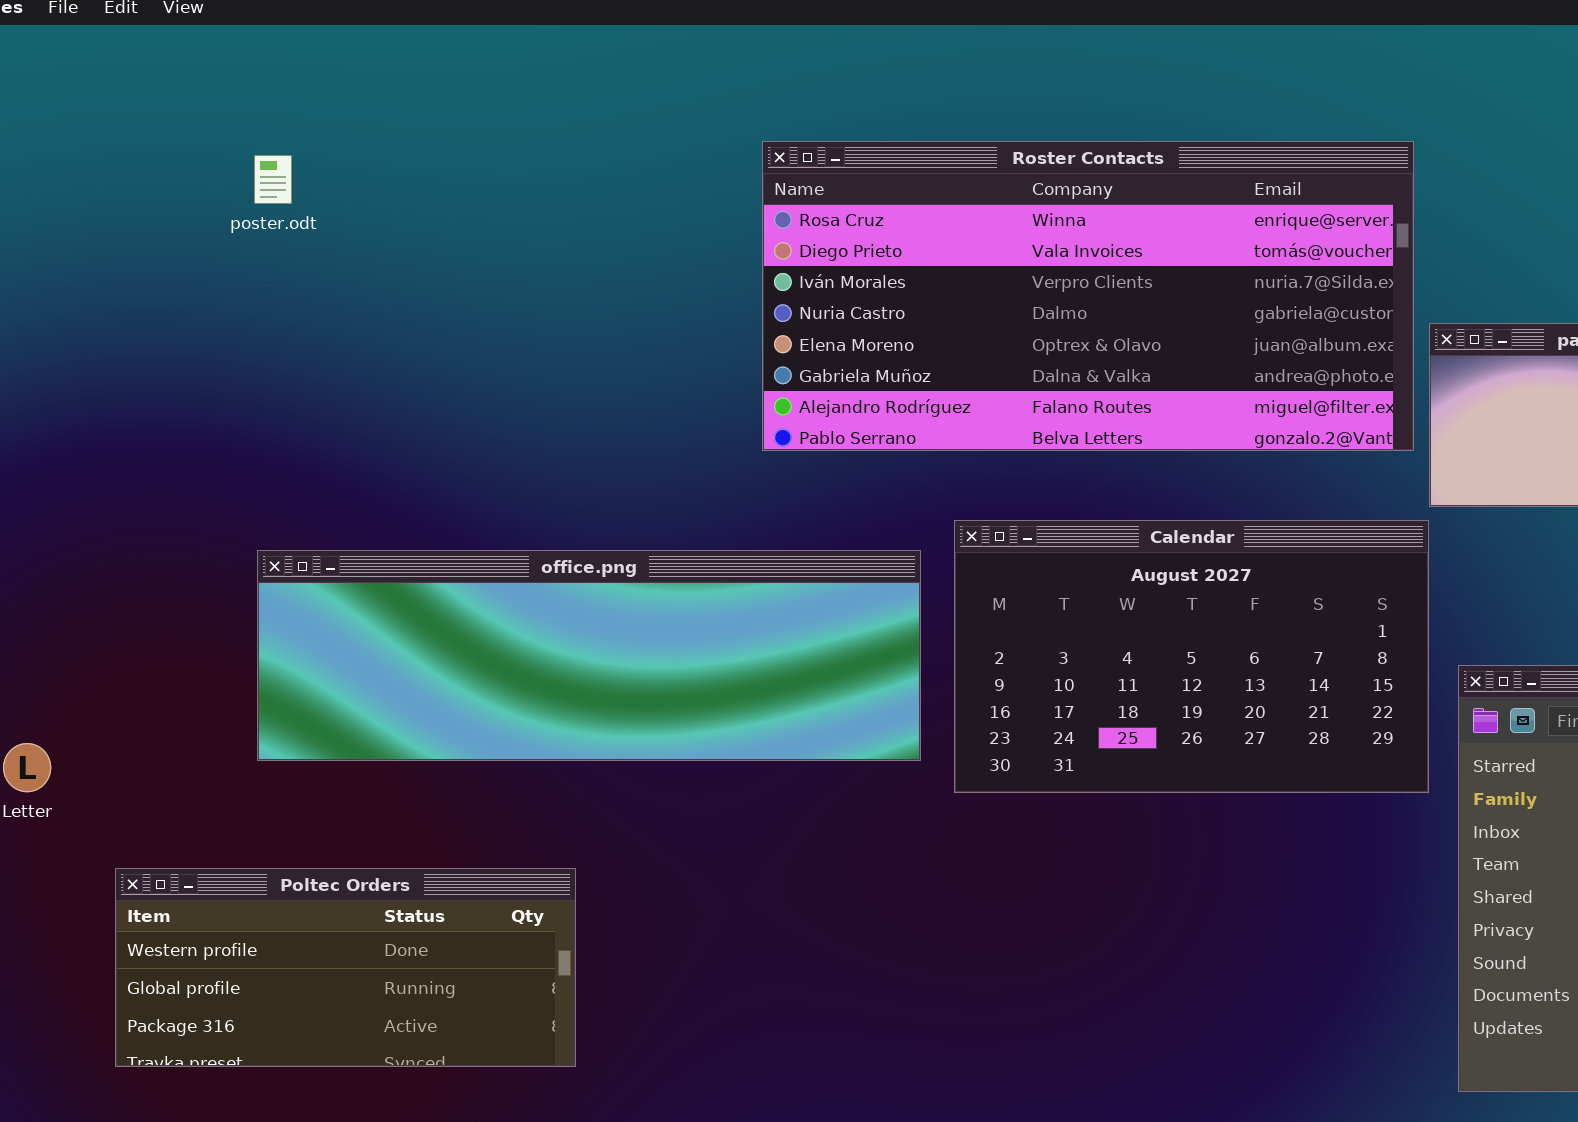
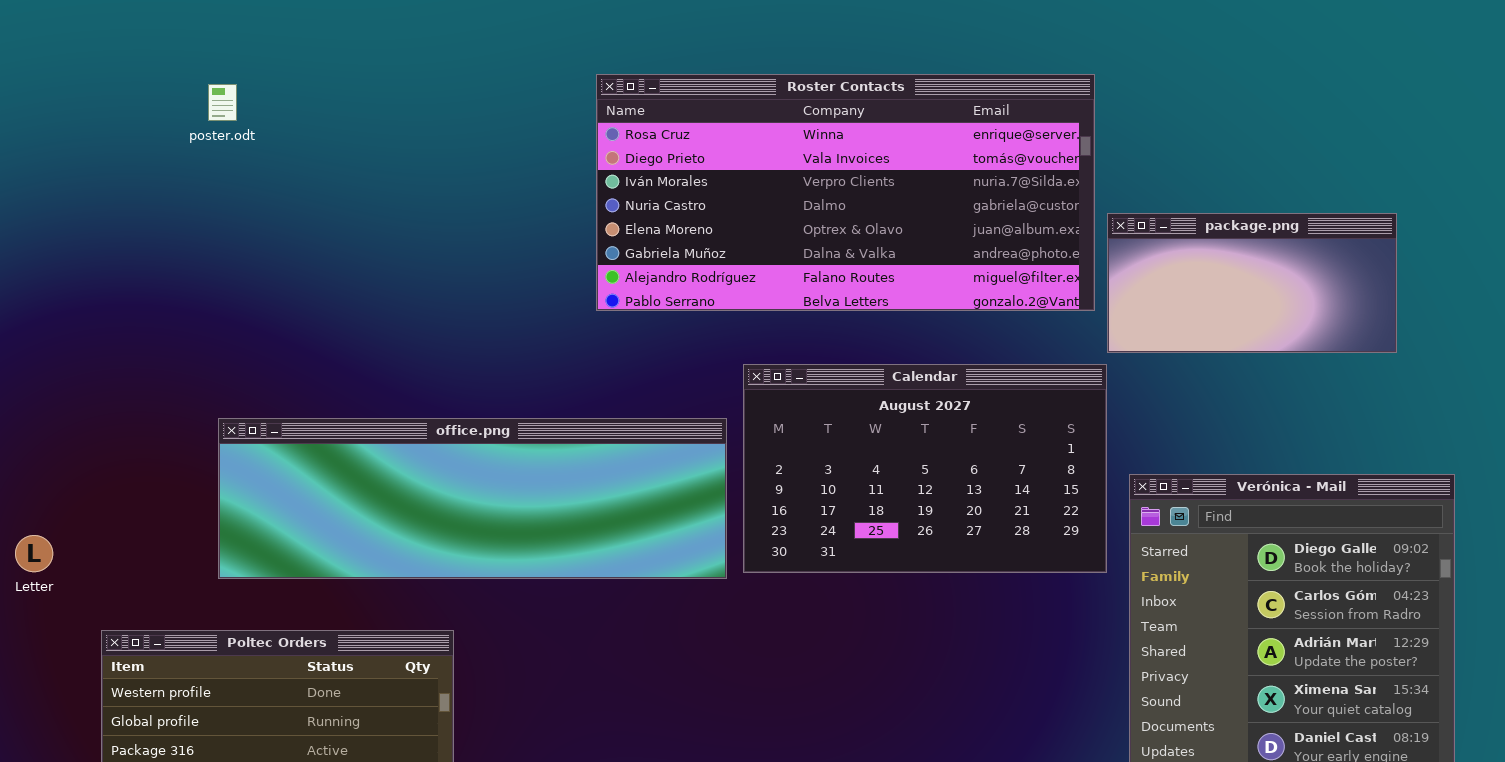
office.png: [257,550,921,761] -> [218,418,727,579], moved

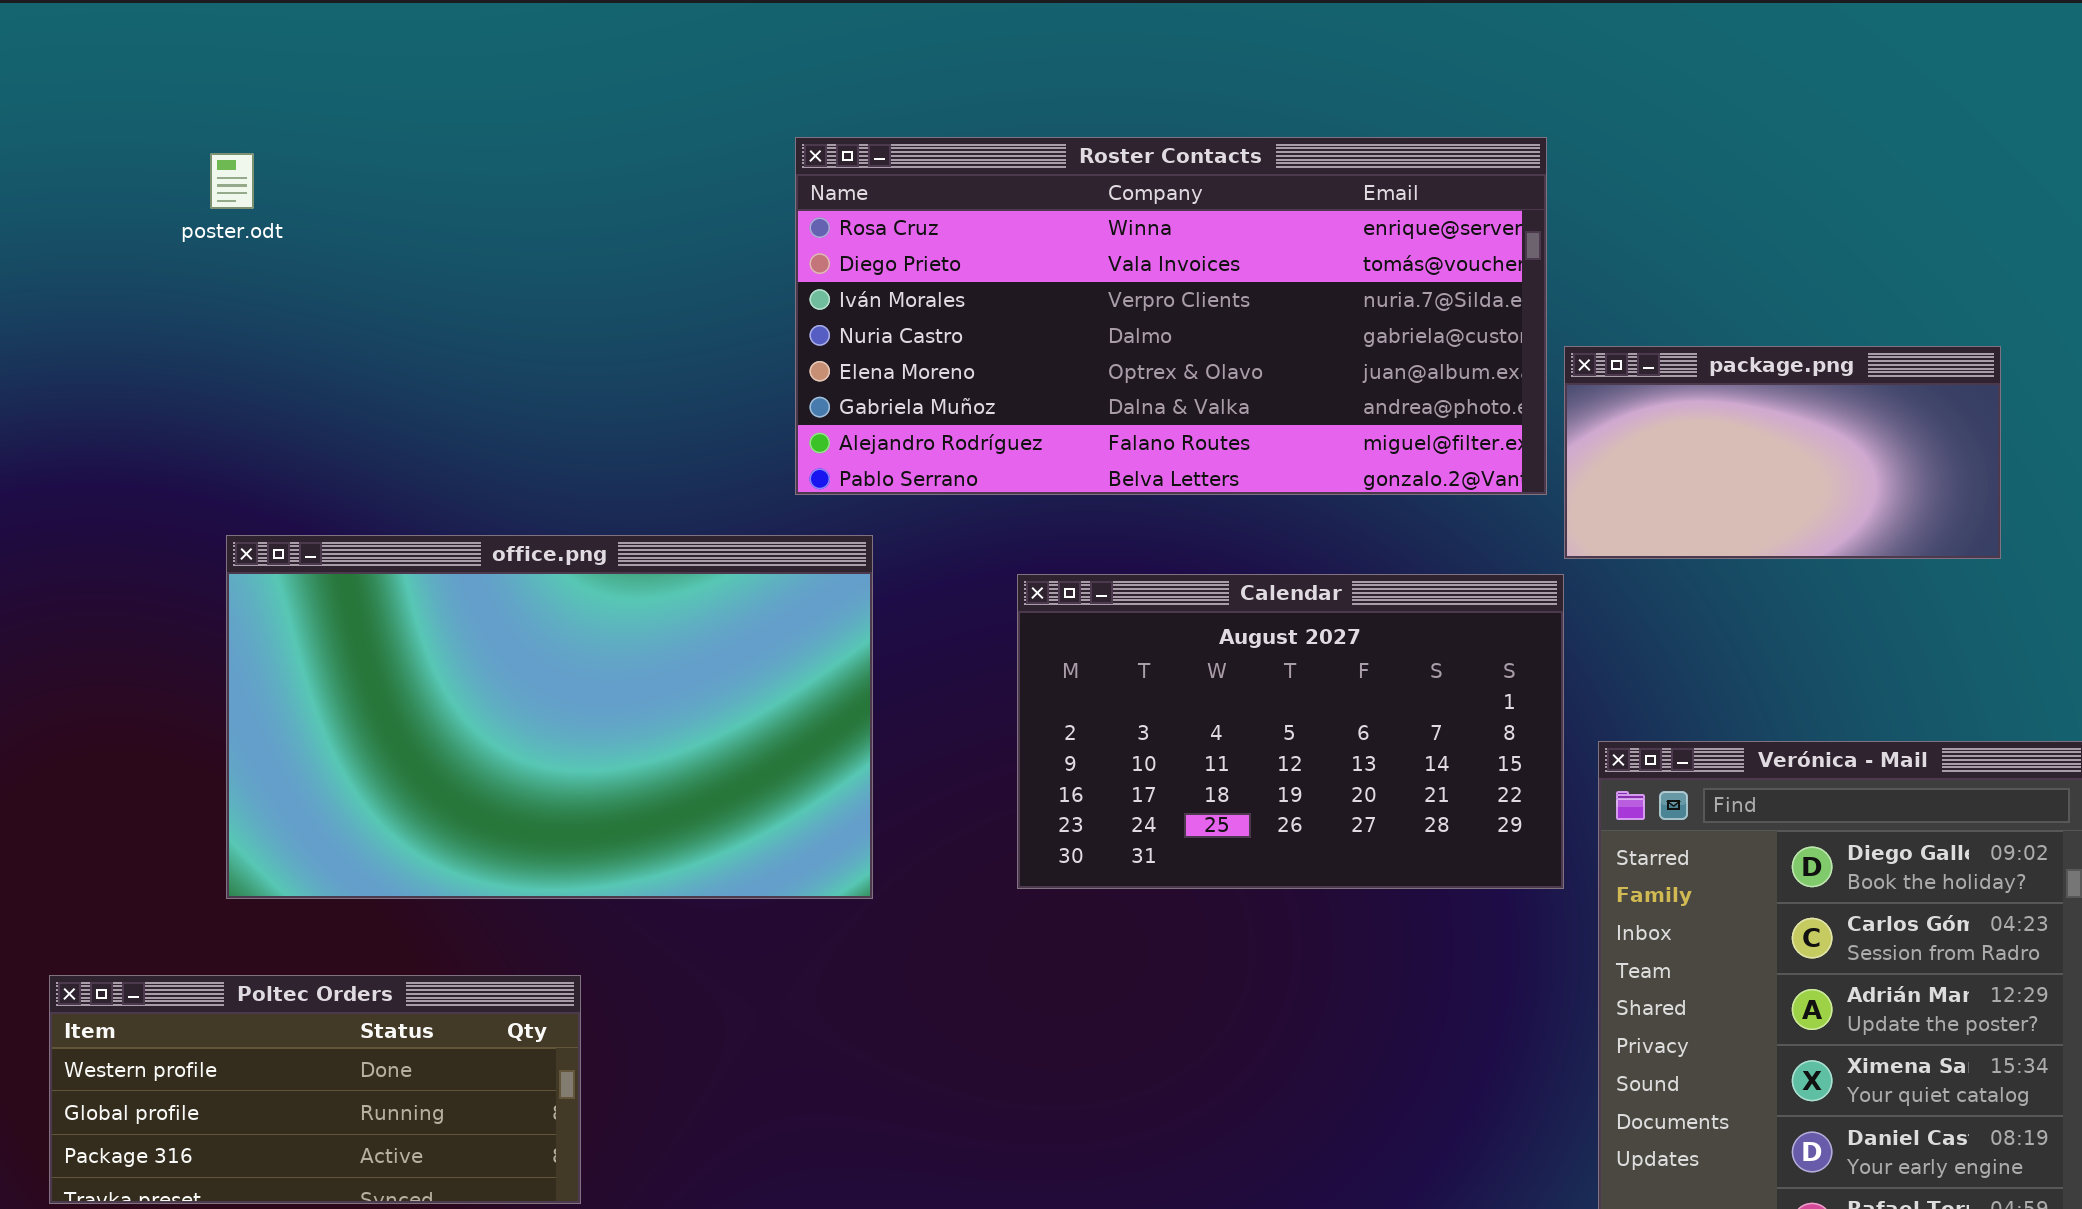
office.png: [218,418,727,579] -> [226,535,873,899], resized

